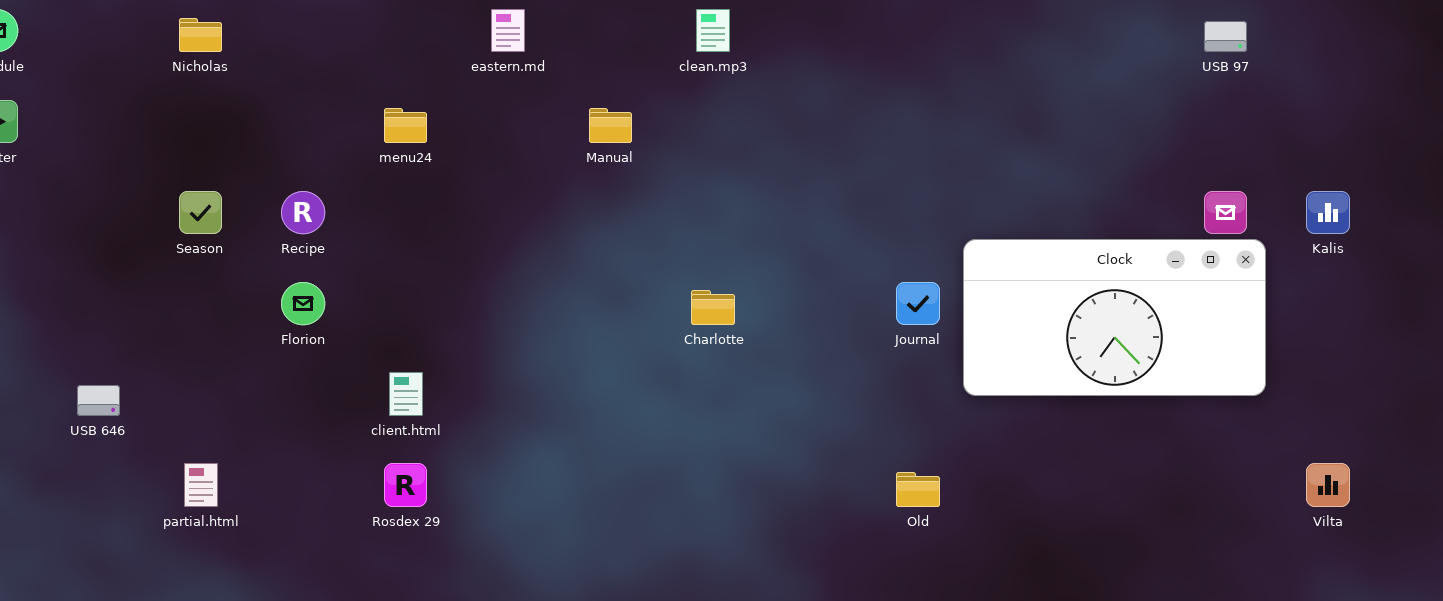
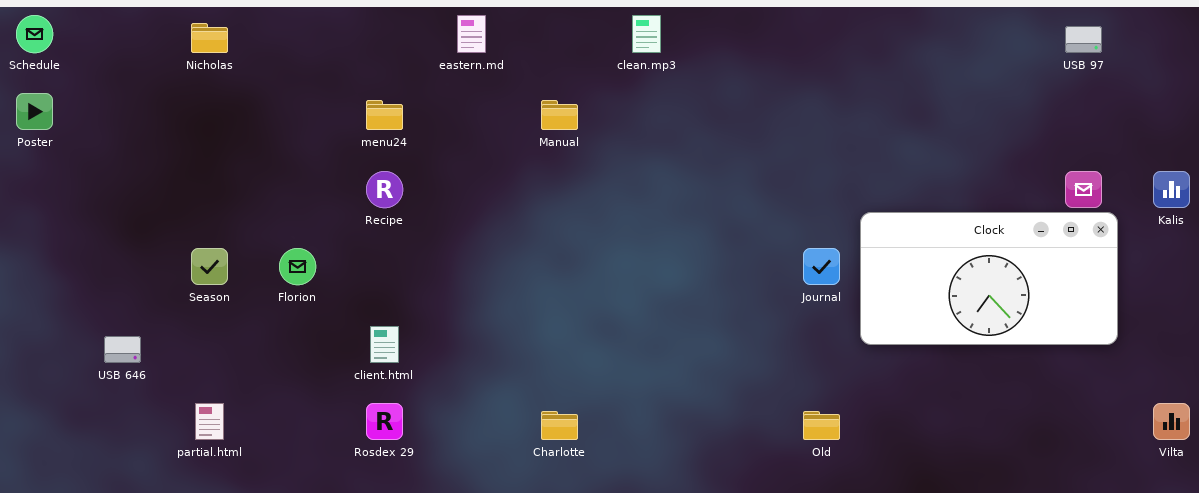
Season: [179,191,222,234] -> [191,248,228,285], moved
Recipe: [281,191,325,234] -> [366,171,403,208], moved
Charlotte: [691,290,735,325] -> [541,411,578,440], moved

